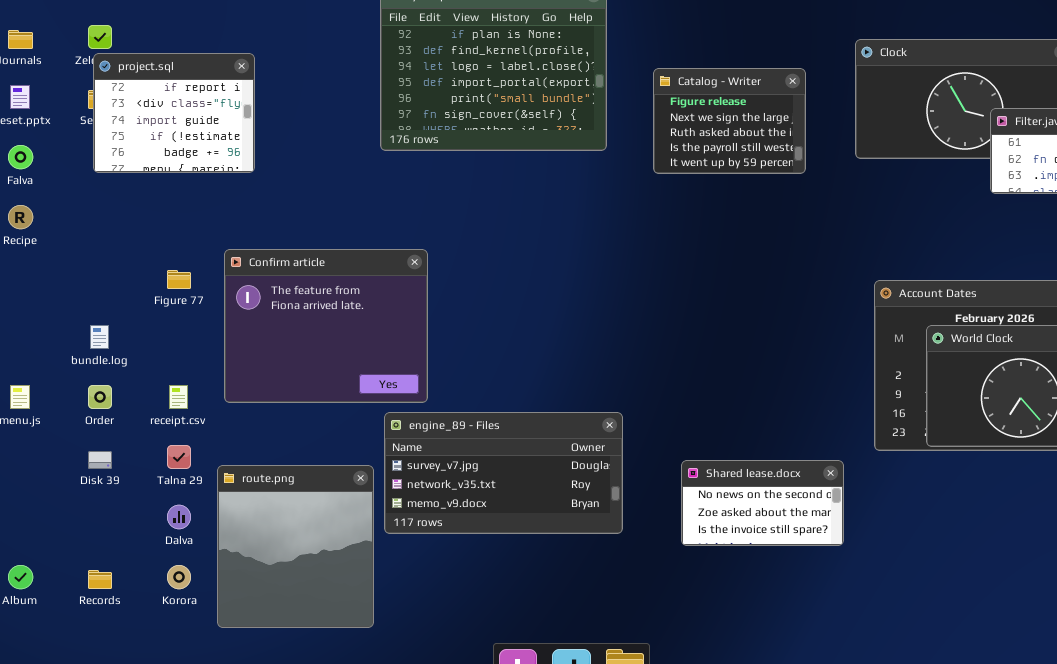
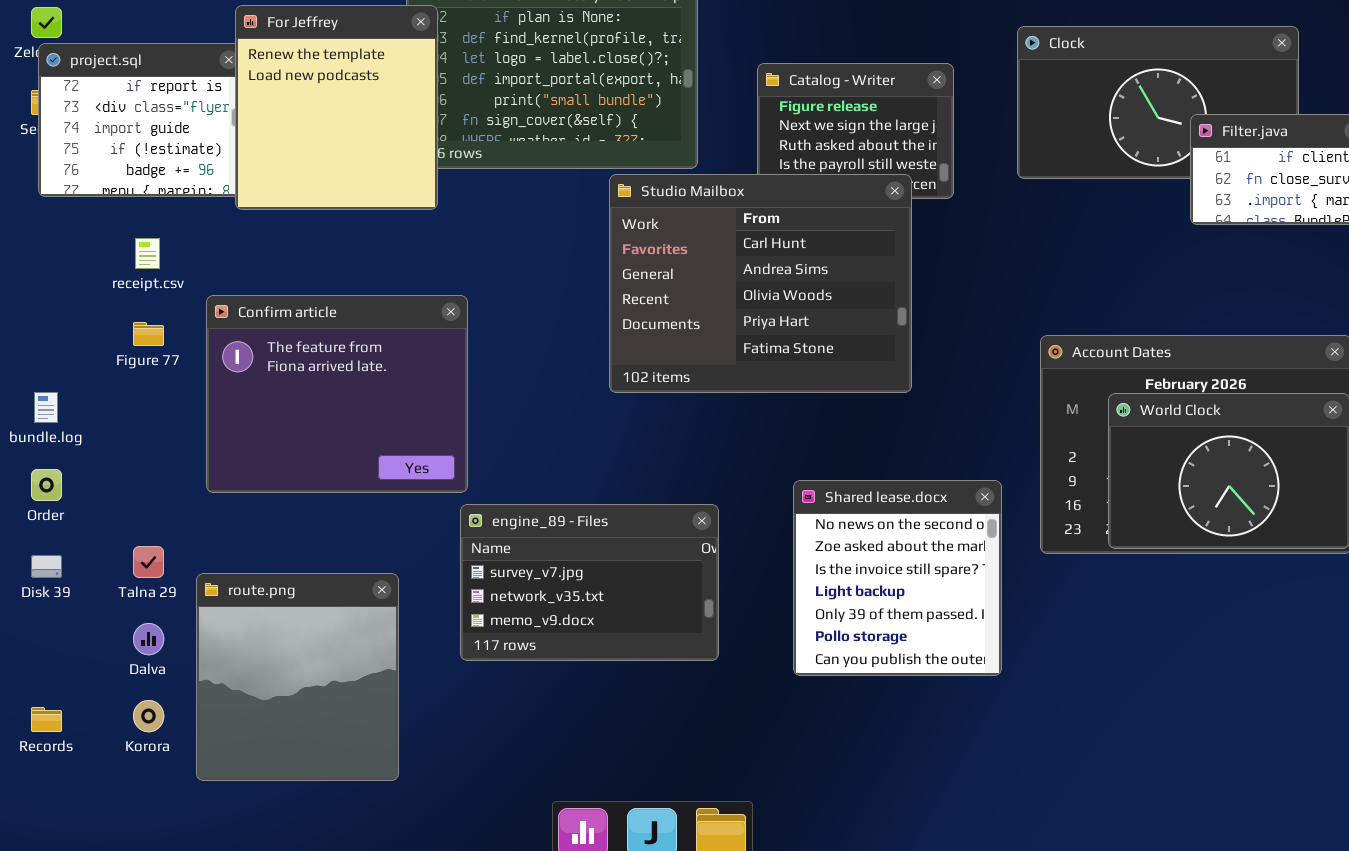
For Jeffrey: none -> [235,5,438,210], opened
Studio Mailbox: none -> [609,174,912,393], opened
receipt.csv: [169,385,188,409] -> [135,238,160,269], moved
engine_89 - Files: [384,412,623,534] -> [460,504,719,661], resized
Shared lease.docx: [681,460,844,546] -> [793,480,1002,676], resized

